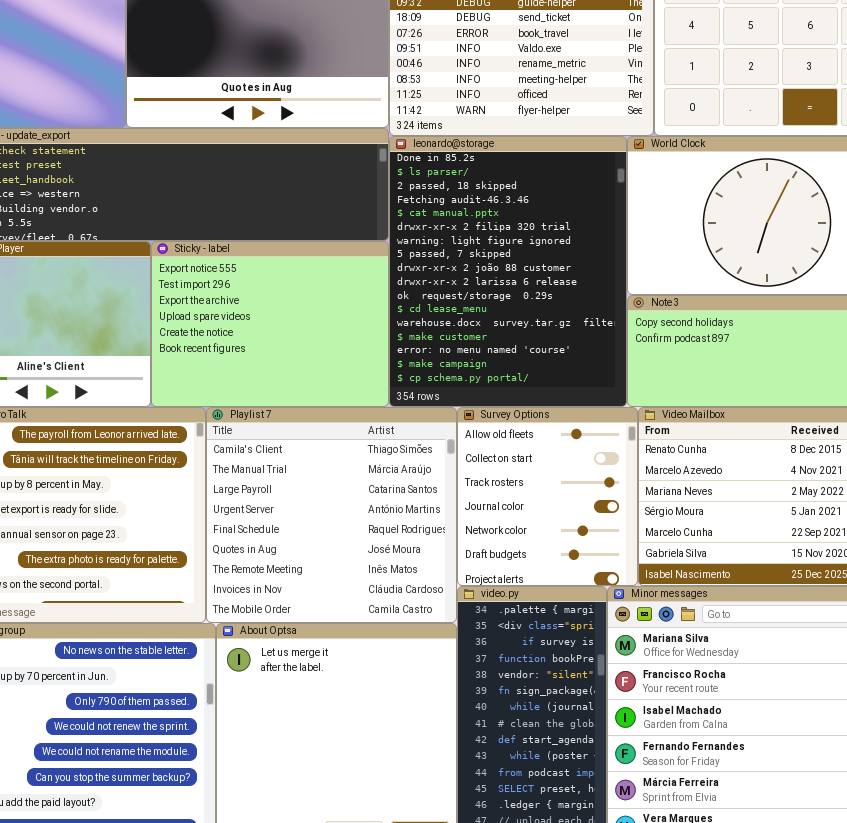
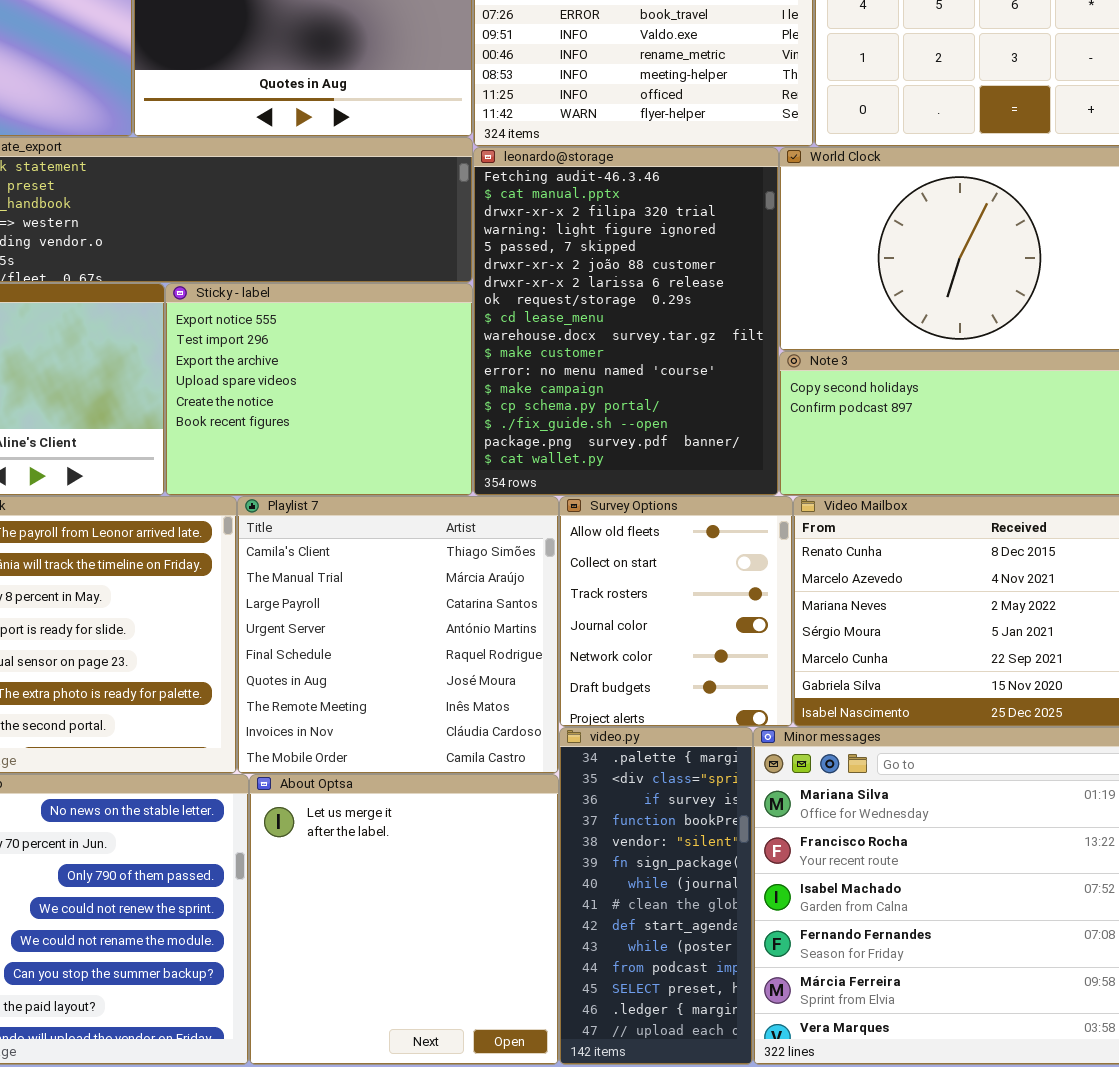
leonardo@storage: [389,136,627,407] -> [473,147,779,496], scrolled down 3 rows

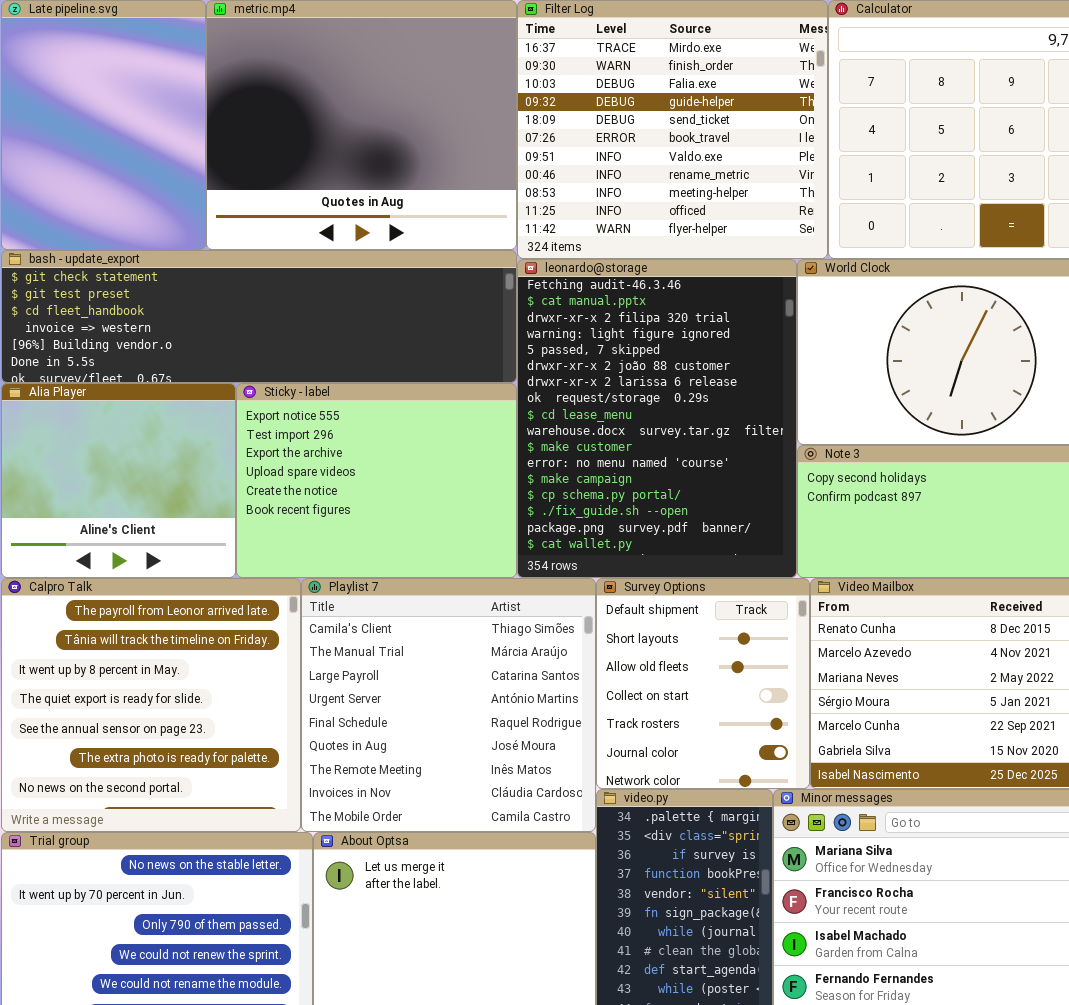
Survey Options: [559,496,793,727] -> [596,578,810,789], scrolled up 2 rows

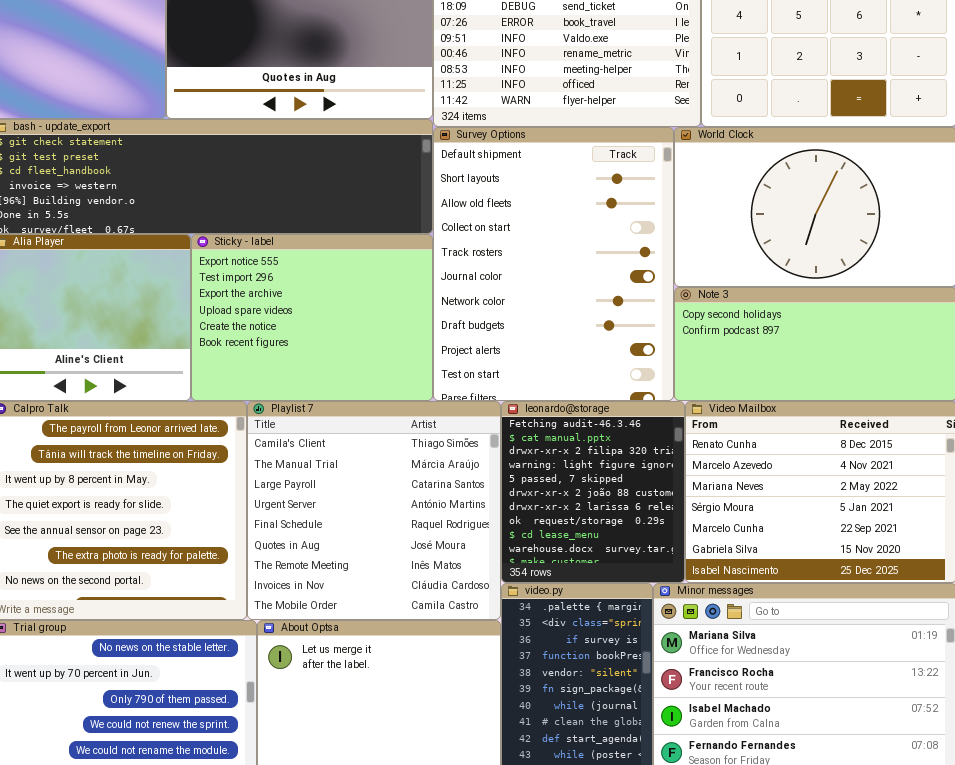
leonardo@storage: [517,259,797,578] -> [501,401,685,583], moved, resized
Survey Options: [596,578,810,789] -> [433,127,674,401], moved, resized

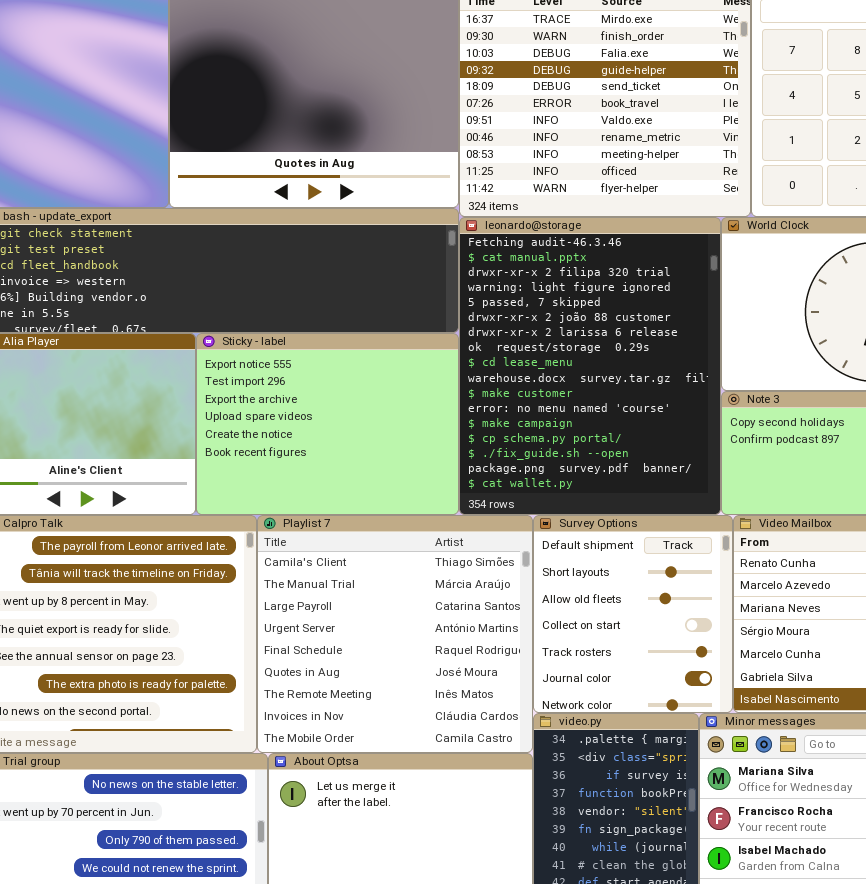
Survey Options: [433,127,674,401] -> [533,515,733,713], moved, resized
leonardo@storage: [501,401,685,583] -> [459,217,721,515], moved, resized

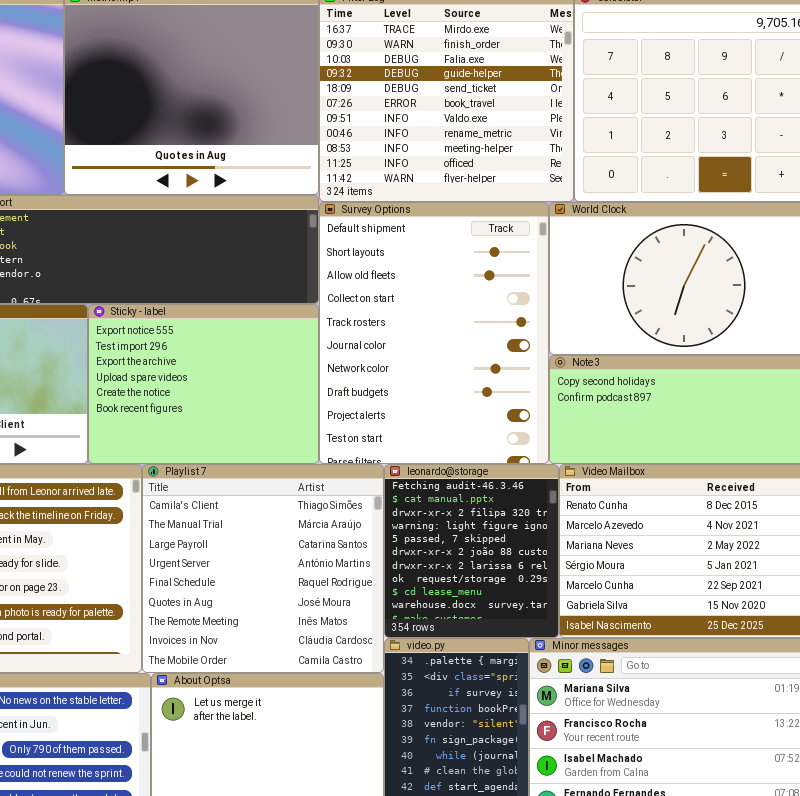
leonardo@storage: [459,217,721,515] -> [384,464,559,638], moved, resized
Survey Options: [533,515,733,713] -> [319,202,549,464], moved, resized

